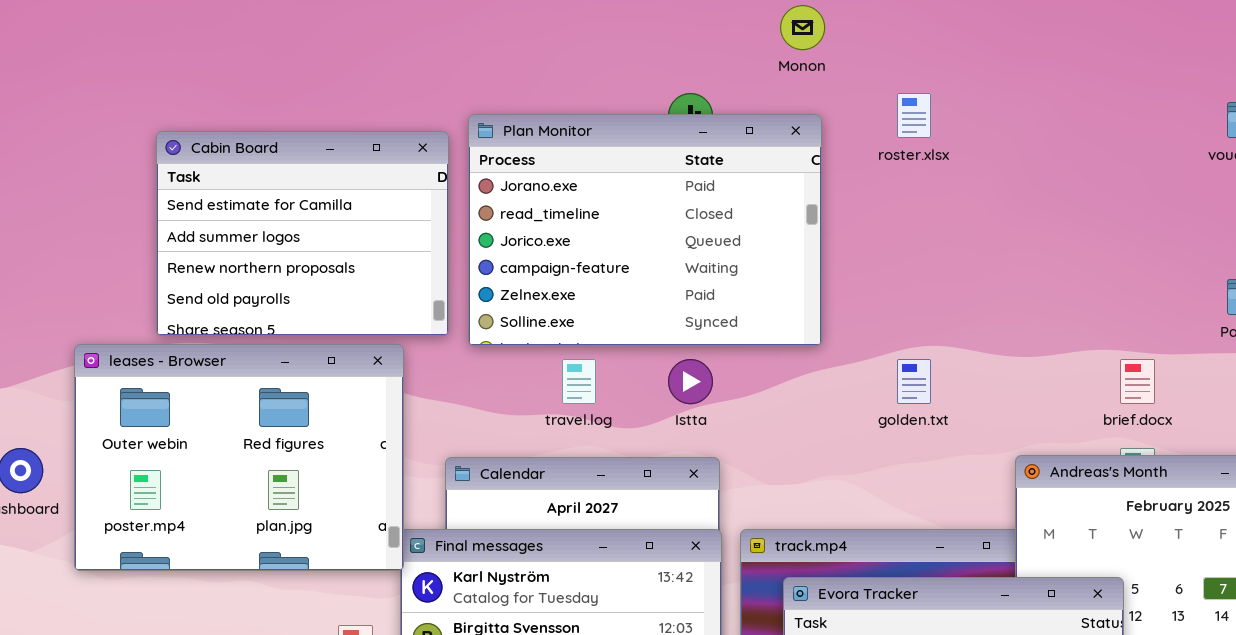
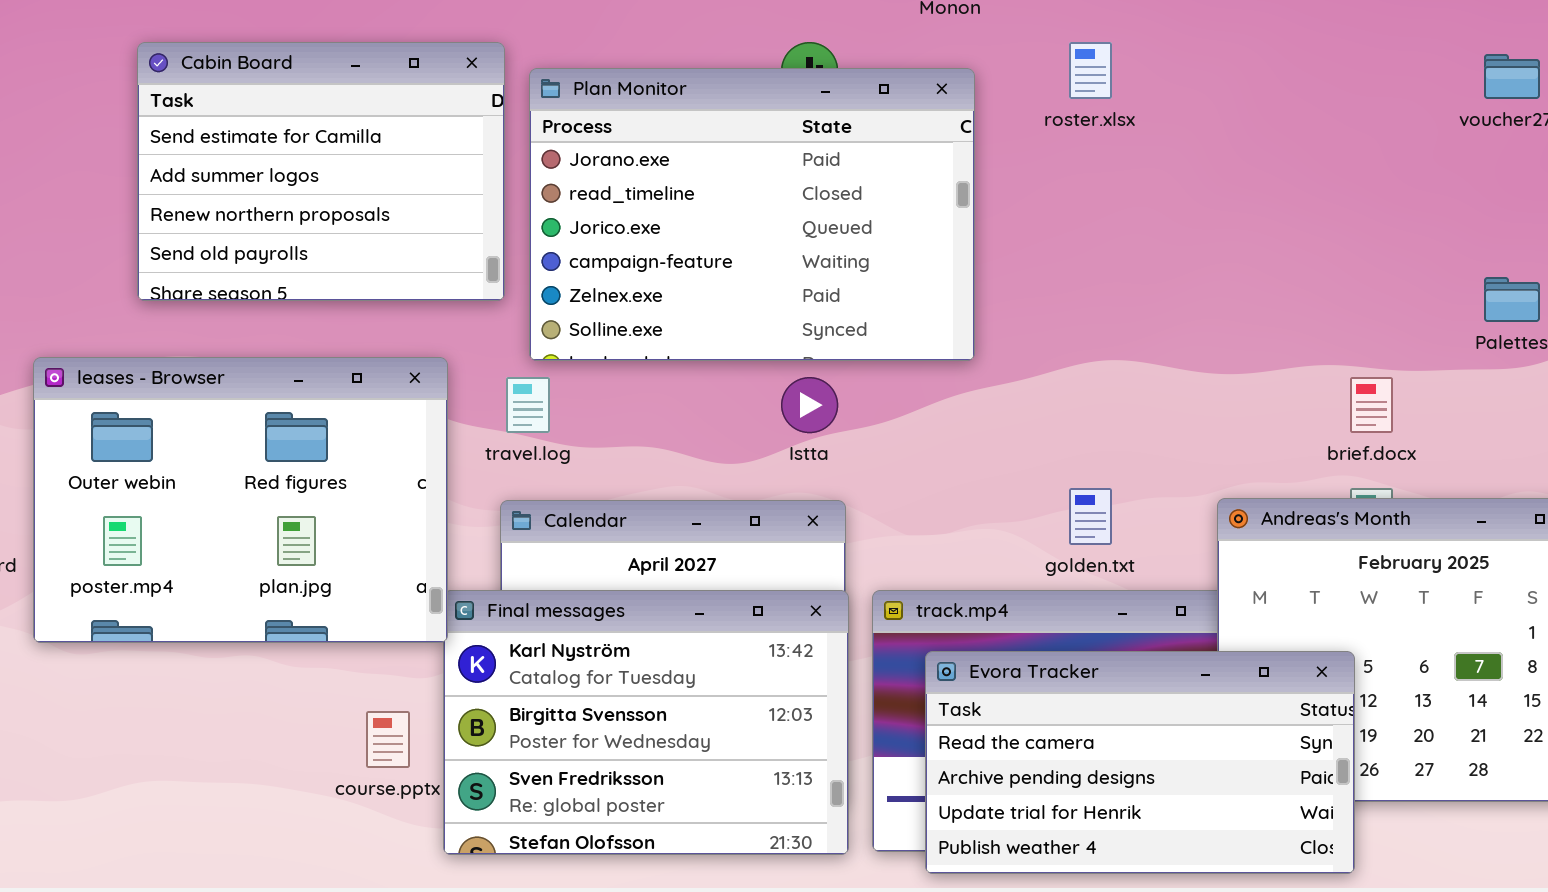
Cabin Board: [156,131,449,336] -> [137,42,505,301], moved
travel.log: [562,359,596,404] -> [506,377,550,433], moved
golden.txt: [897,359,931,404] -> [1069,488,1112,545], moved

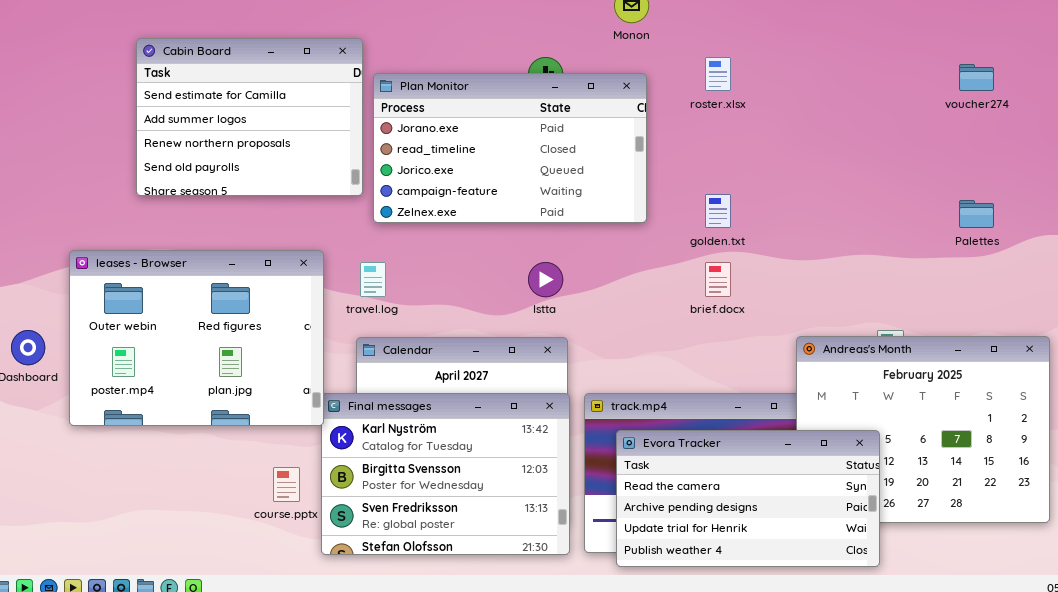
Cabin Board: [137,42,505,301] -> [136,38,363,196], moved
Plan Monitor: [529,68,975,361] -> [373,73,647,223], resized
brief.docx: [1350,377,1393,433] -> [705,262,731,297], moved
golden.txt: [1069,488,1112,545] -> [705,194,731,228], moved

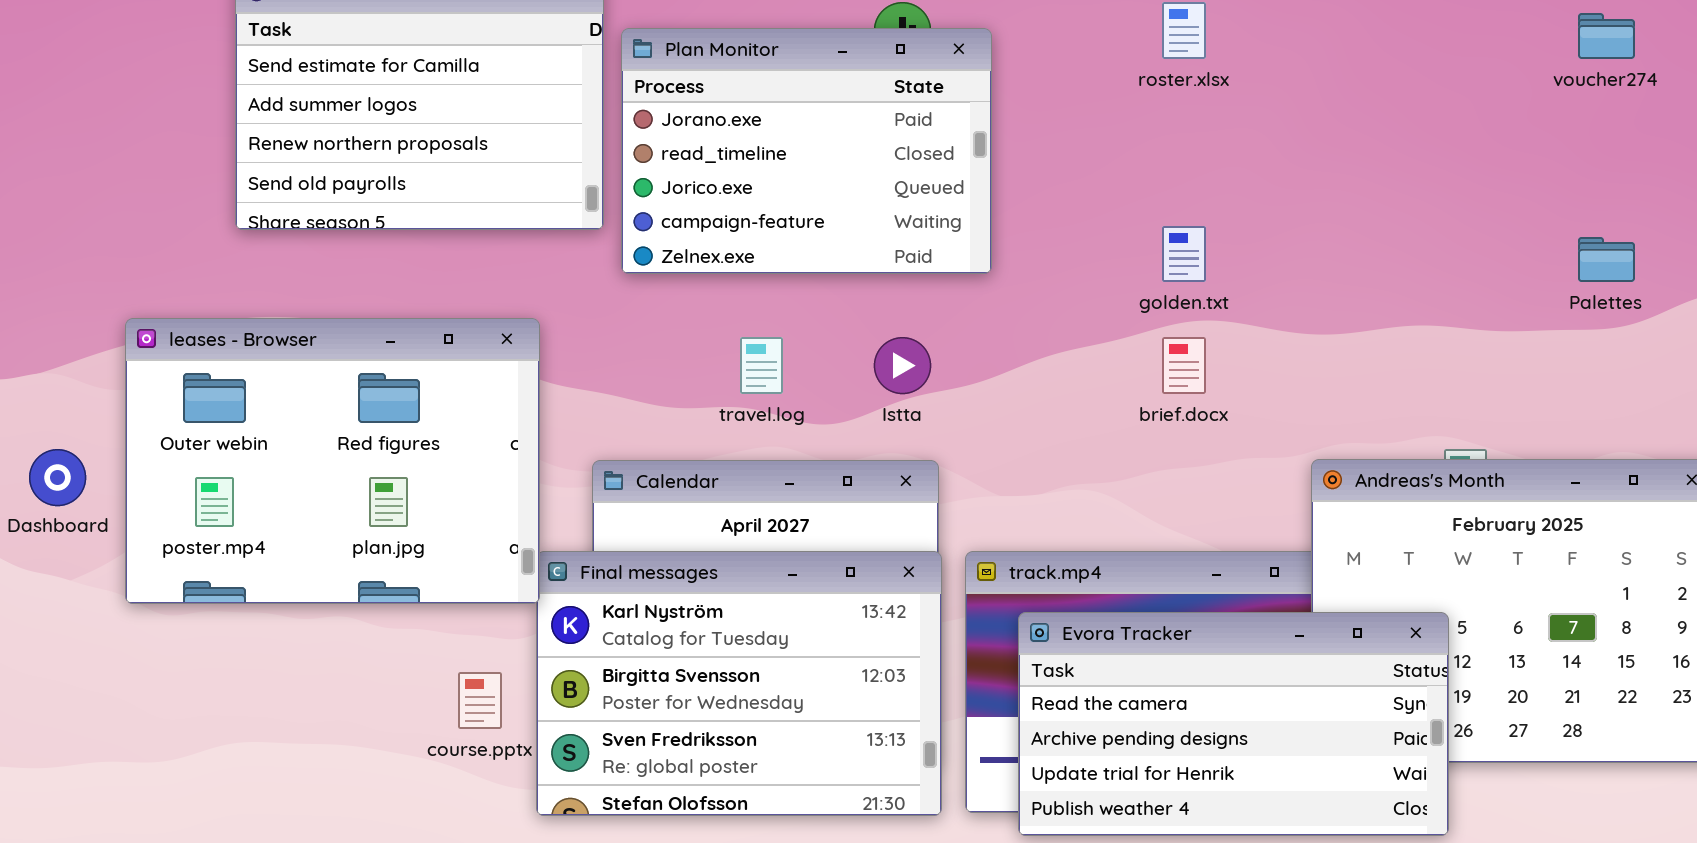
Plan Monitor: [373,73,647,223] -> [621,28,992,274], resized
travel.log: [360,262,386,297] -> [740,337,783,394], moved

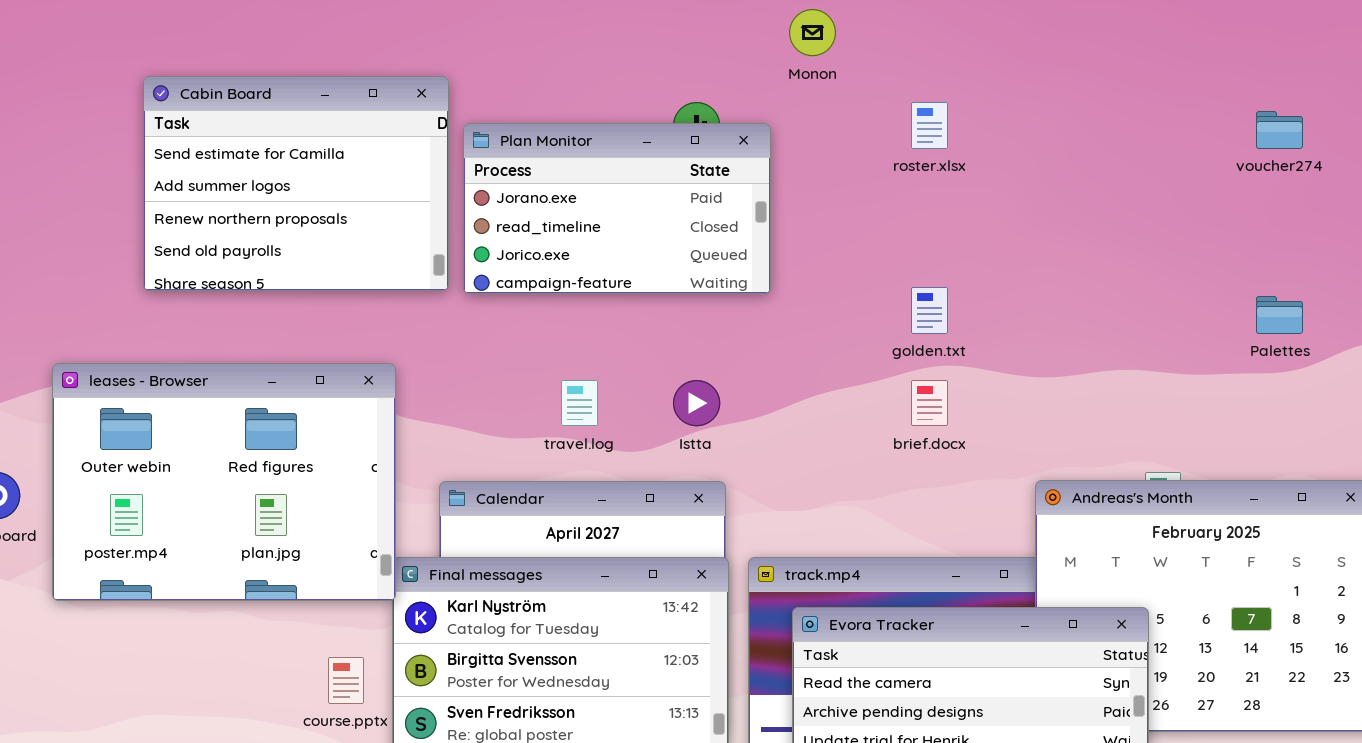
Plan Monitor: [621,28,992,274] -> [463,123,771,294], resized

